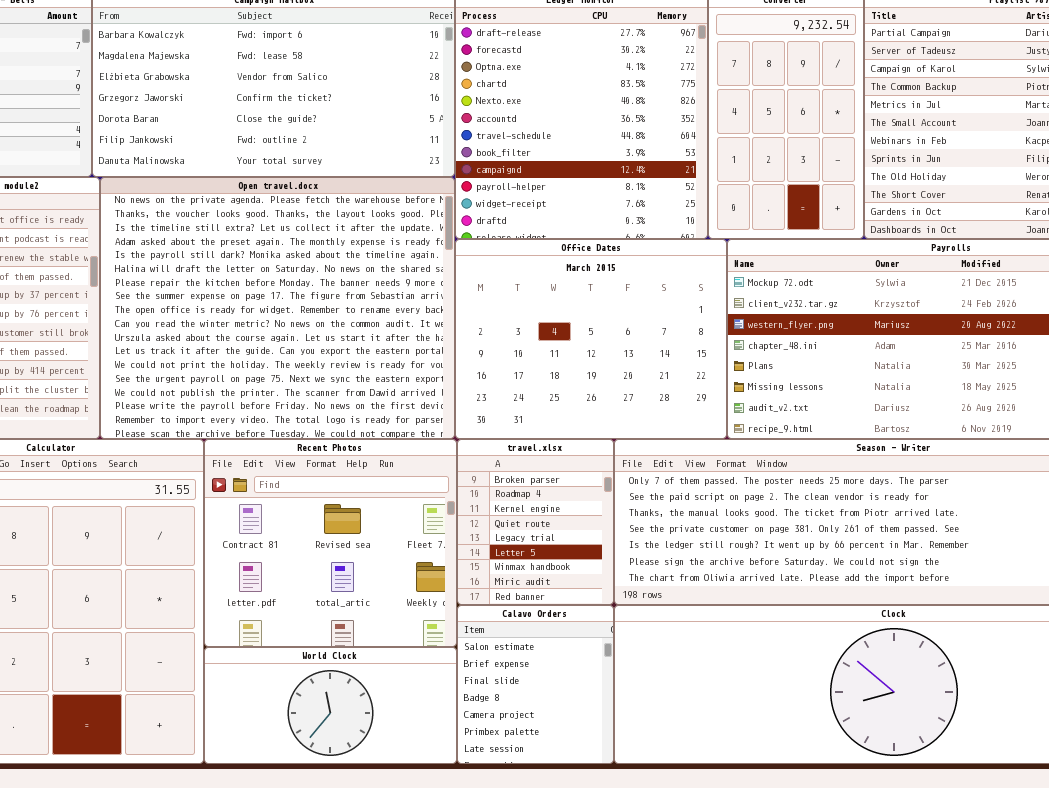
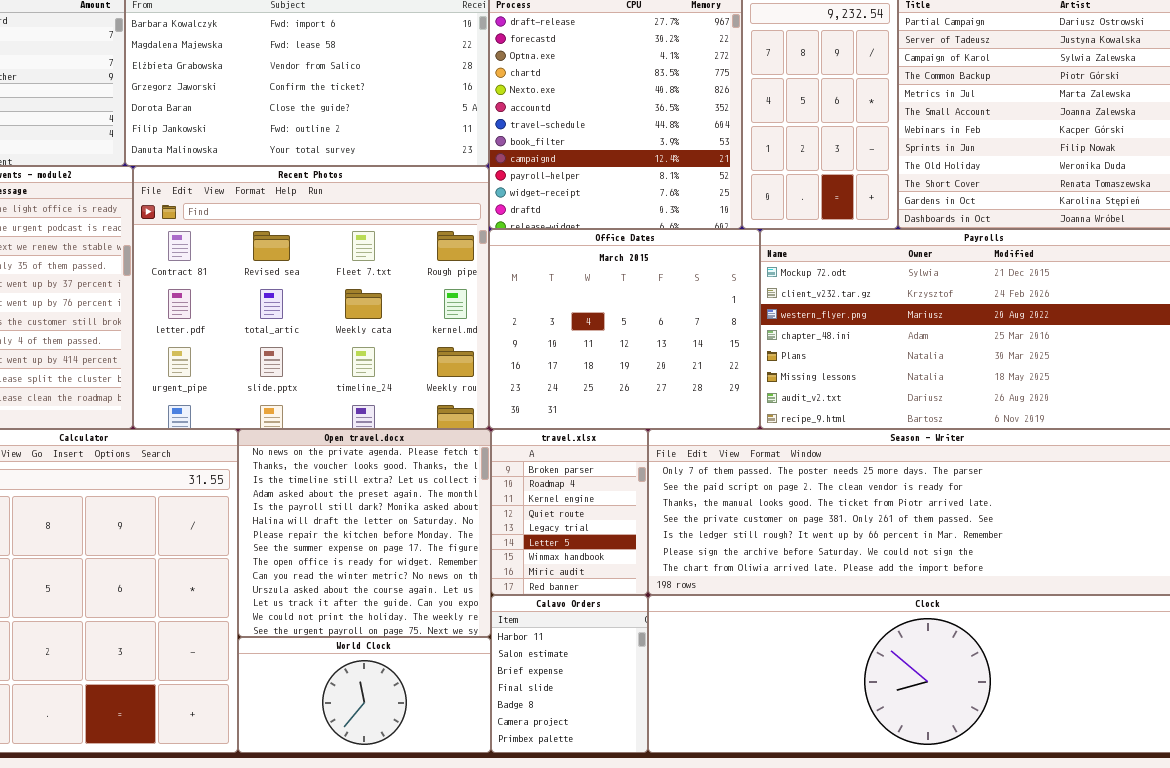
Open travel.docx: [100,177,455,439] -> [238,429,491,637], moved, resized
Recent Photos: [204,439,457,647] -> [133,166,489,429], moved, resized
Calavo Orders: [457,605,614,764] -> [491,595,648,753], scrolled up 1 row

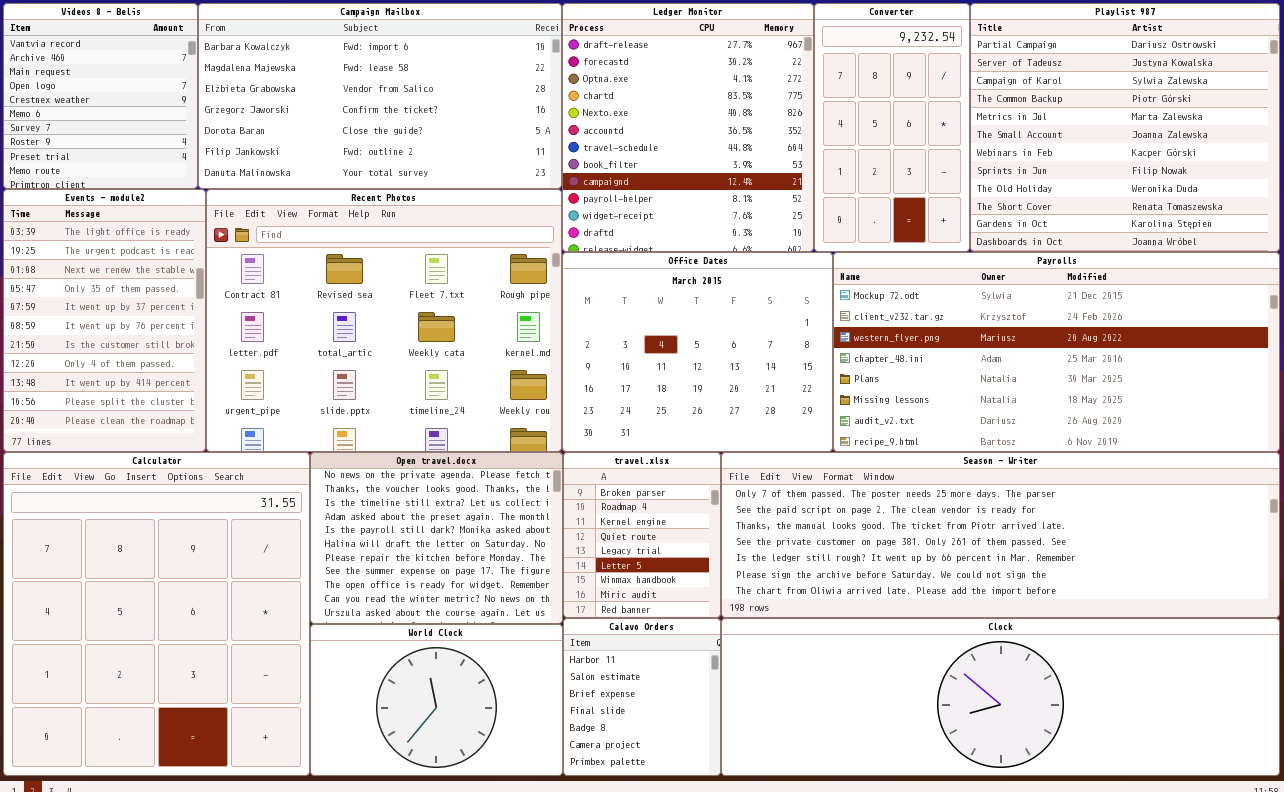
Open travel.docx: [238,429,491,637] -> [310,452,563,624], resized
World Clock: [238,637,491,753] -> [310,624,563,776], resized

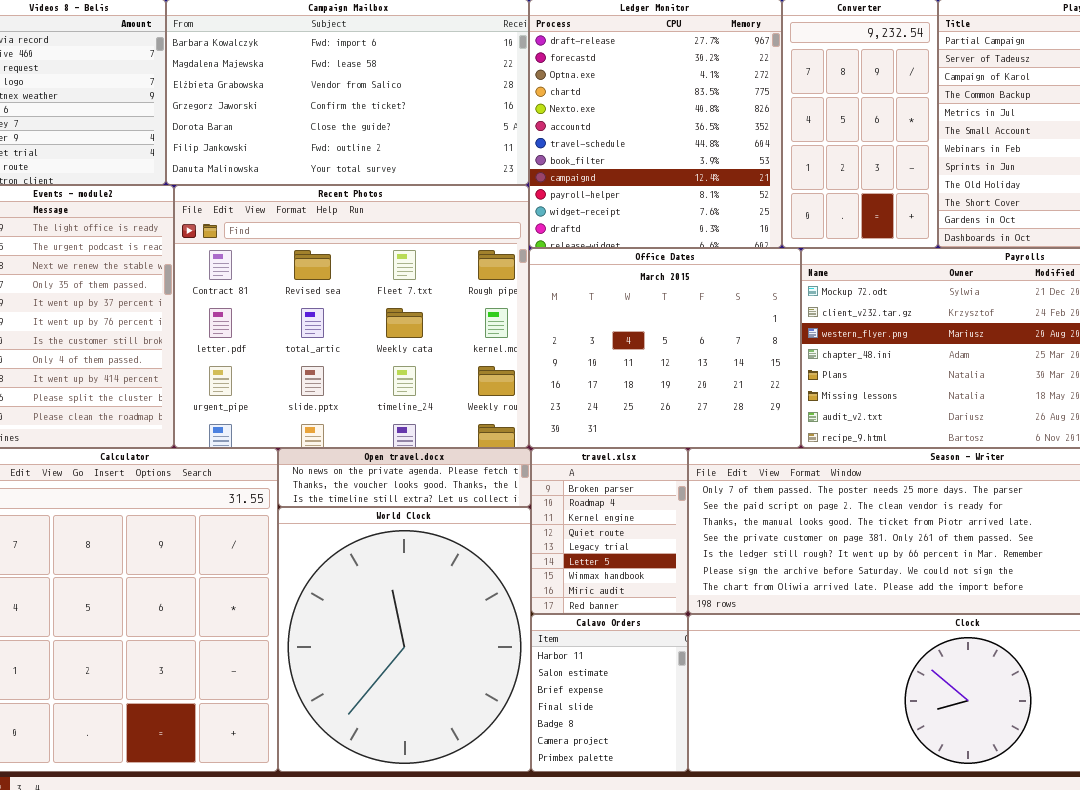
Open travel.docx: [310,452,563,624] -> [278,448,531,507], resized
World Clock: [310,624,563,776] -> [278,507,531,772], resized

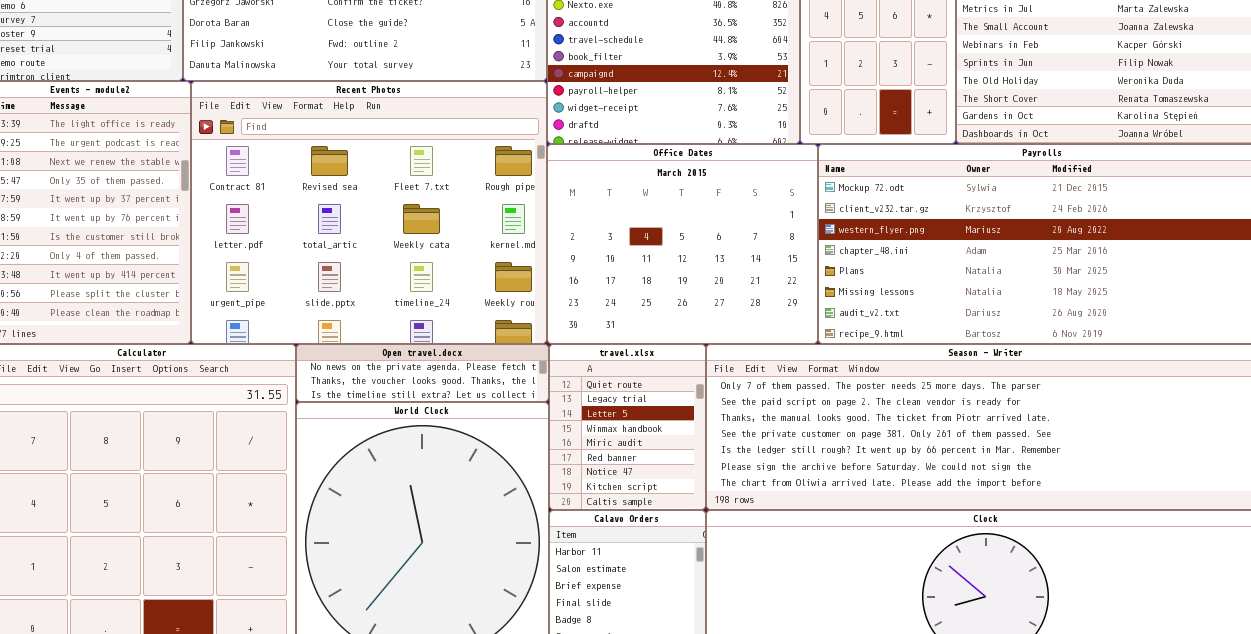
travel.xlsx: [531,448,688,614] -> [549,344,706,510], scrolled down 3 rows

